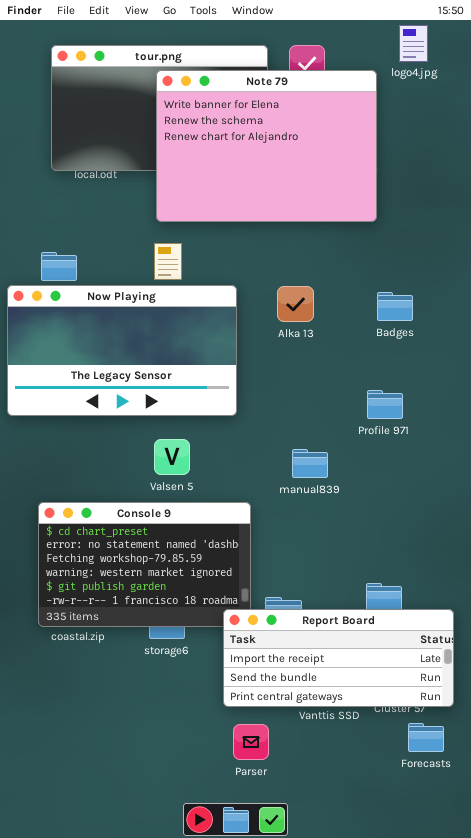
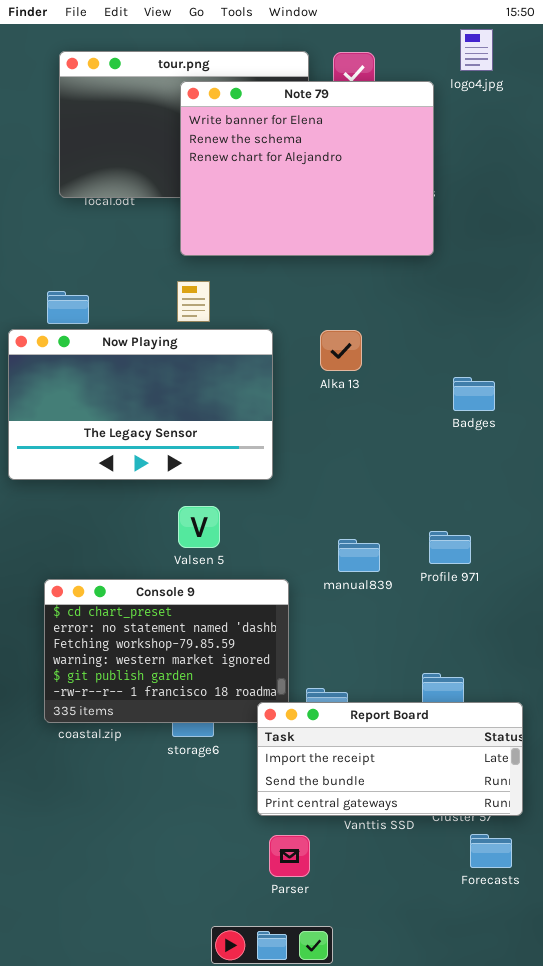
Badges: [377,292,413,321] -> [453,377,495,411], moved
Profile 971: [367,390,403,419] -> [429,531,471,564], moved
manual839: [292,449,328,478] -> [338,539,380,572], moved

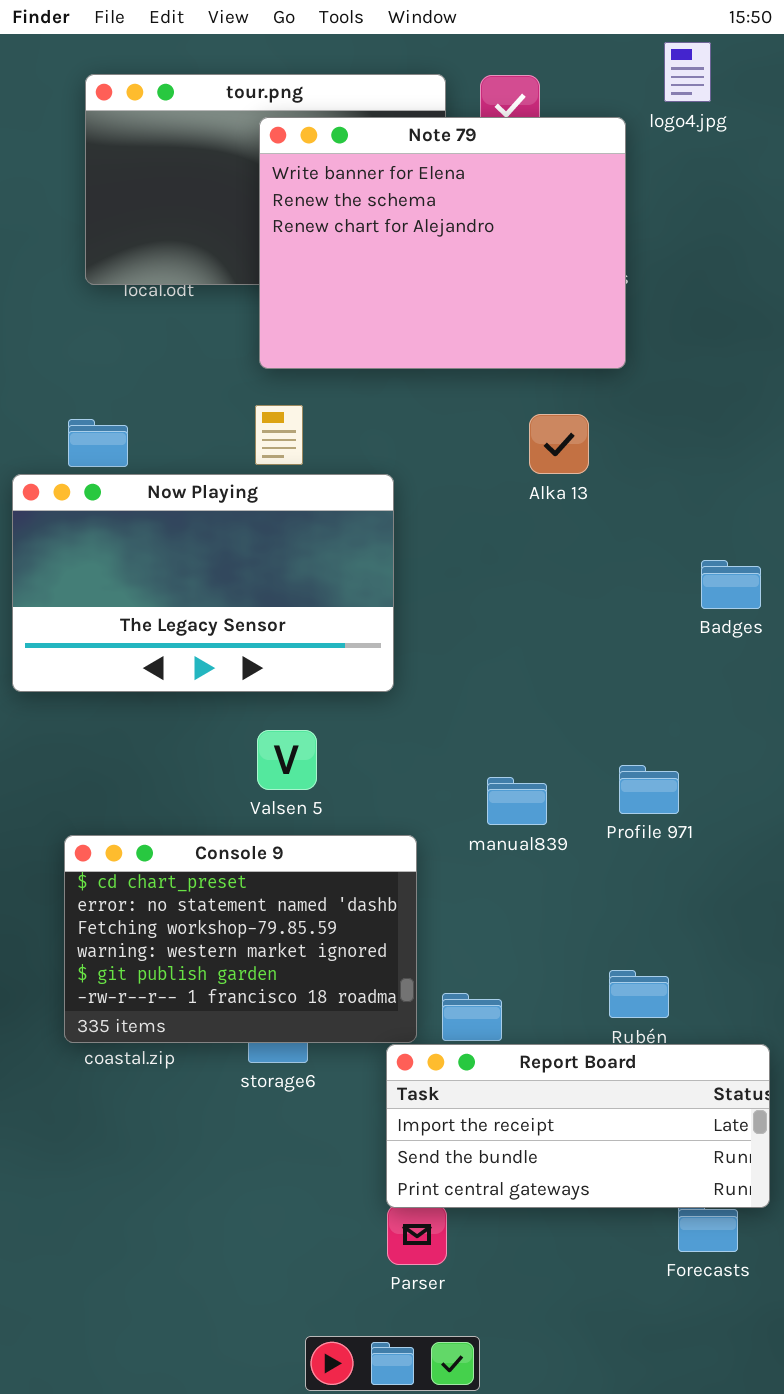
Alka 13: [320,330,362,371] -> [529,414,589,474], moved
Badges: [453,377,495,411] -> [701,560,761,609], moved
Report Board: [257,702,523,816] -> [386,1044,770,1208], moved

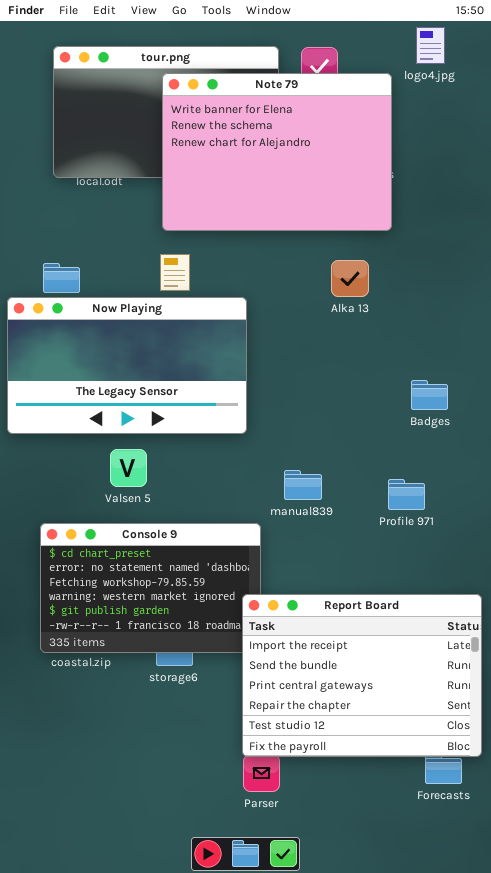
Badges: [701,560,761,609] -> [411,380,448,410], moved
Valsen 5: [257,730,317,790] -> [110,449,147,487], moved
manual839: [487,777,547,825] -> [284,470,322,500], moved
Report Board: [386,1044,770,1208] -> [242,594,482,757], resized

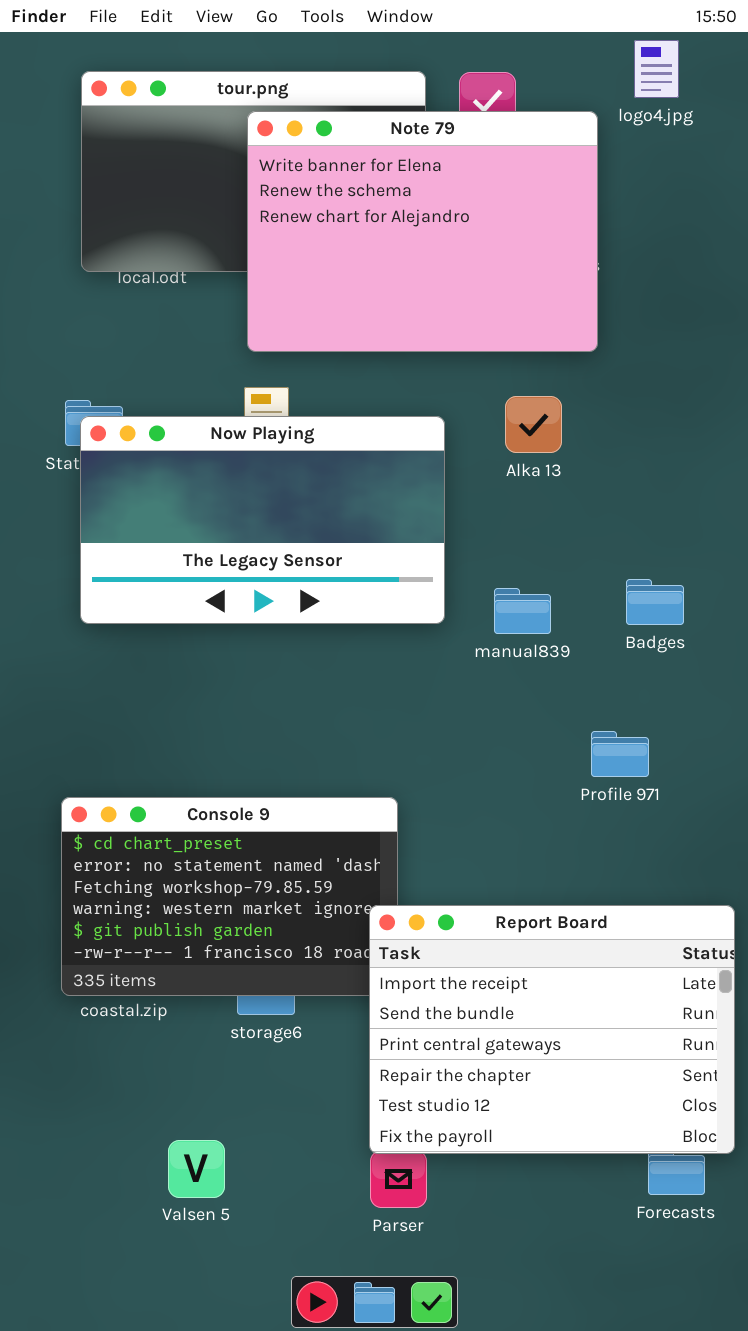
Now Playing: [7,297,247,434] -> [80,416,445,624], moved
Valsen 5: [110,449,147,487] -> [168,1140,225,1198], moved
manual839: [284,470,322,500] -> [494,588,551,634], moved

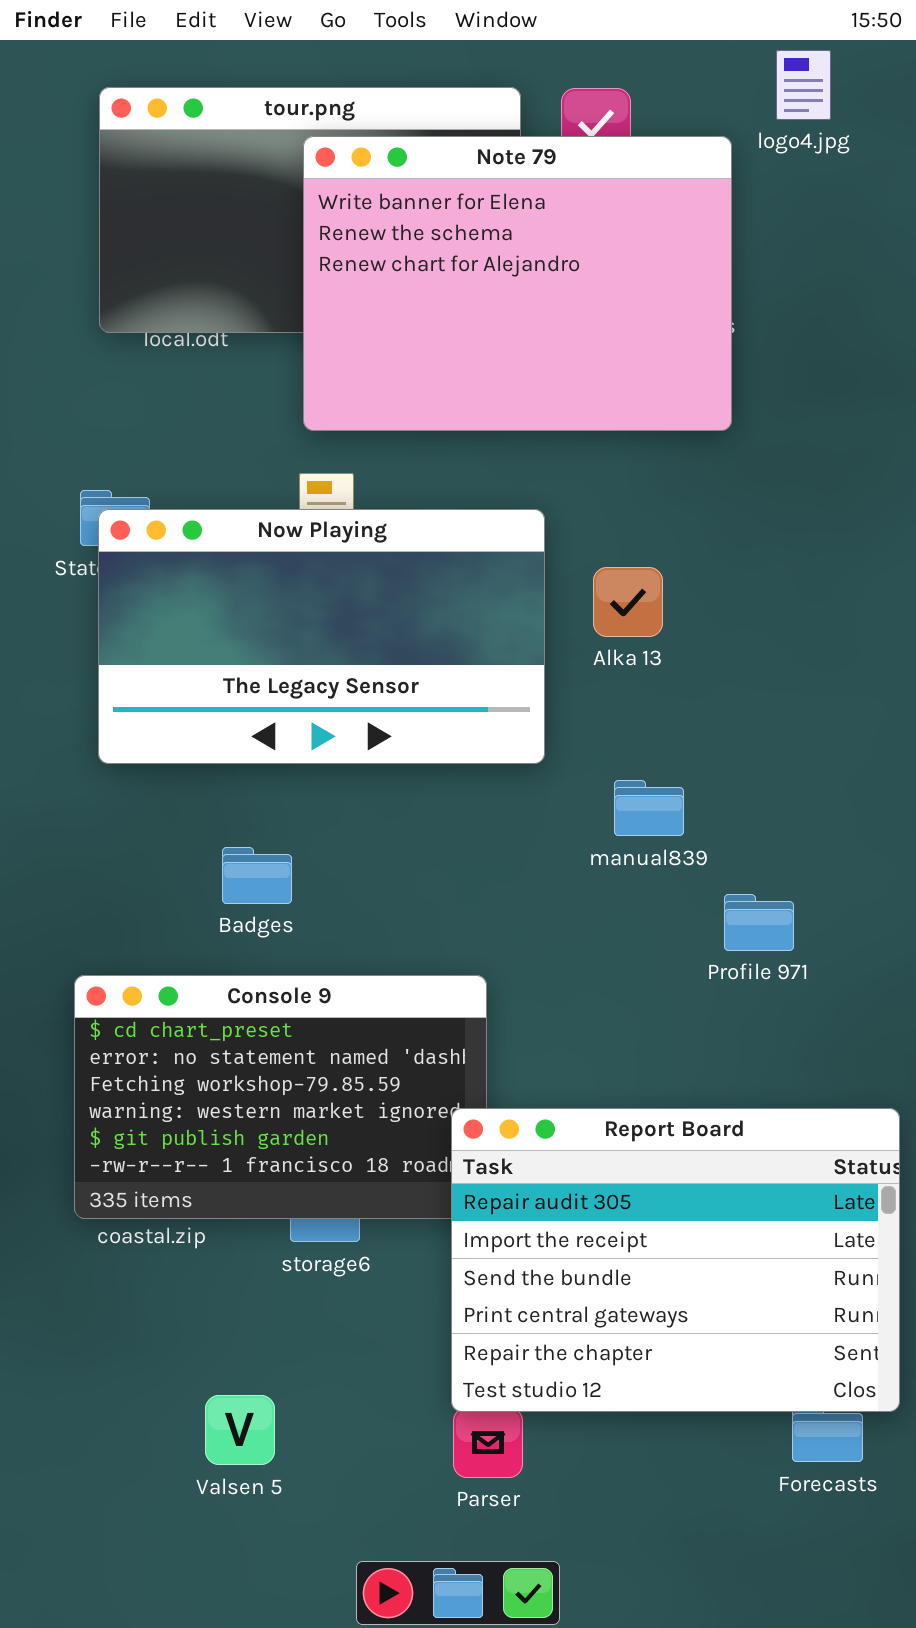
Alka 13: [505,396,562,453] -> [593,567,663,637], moved
Badges: [626,579,684,625] -> [222,847,292,904], moved
manual839: [494,588,551,634] -> [614,780,684,836], moved
Report Board: [369,905,735,1154] -> [451,1108,900,1412], scrolled up 1 row

